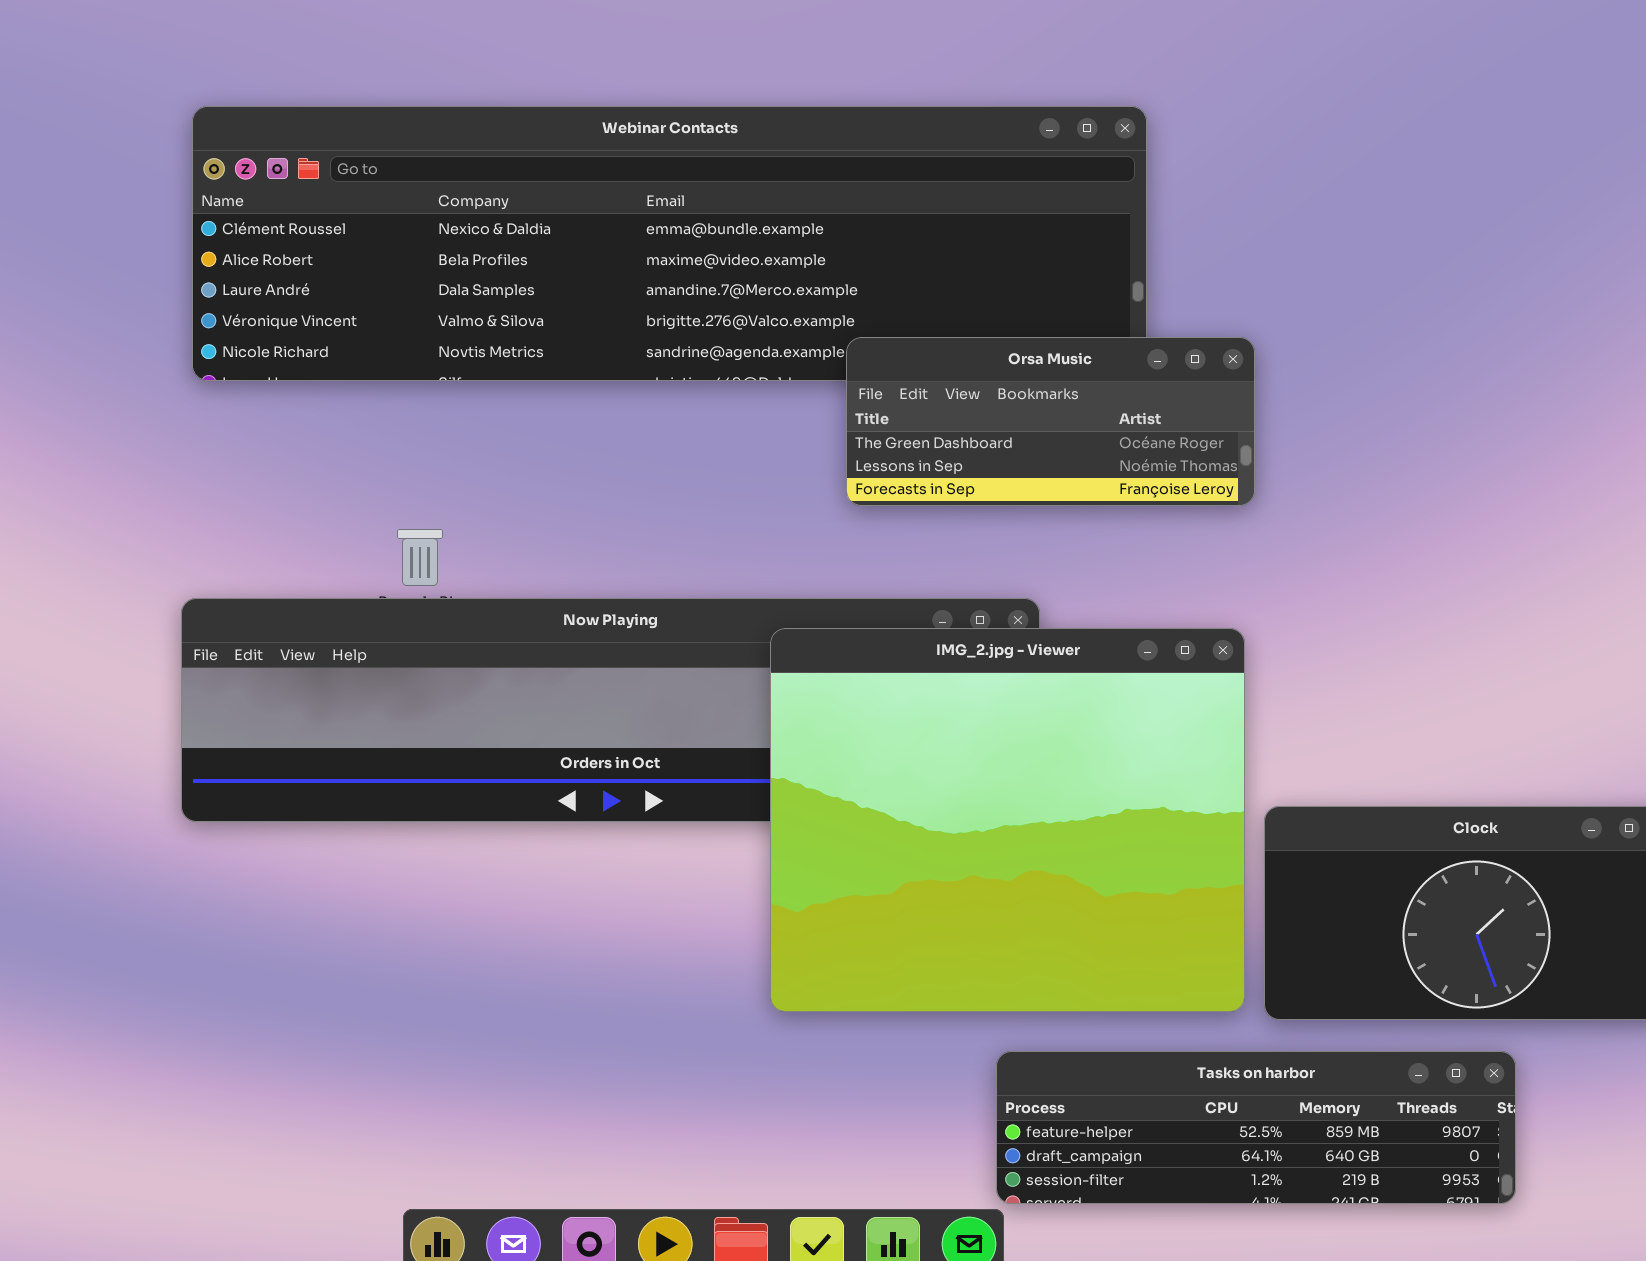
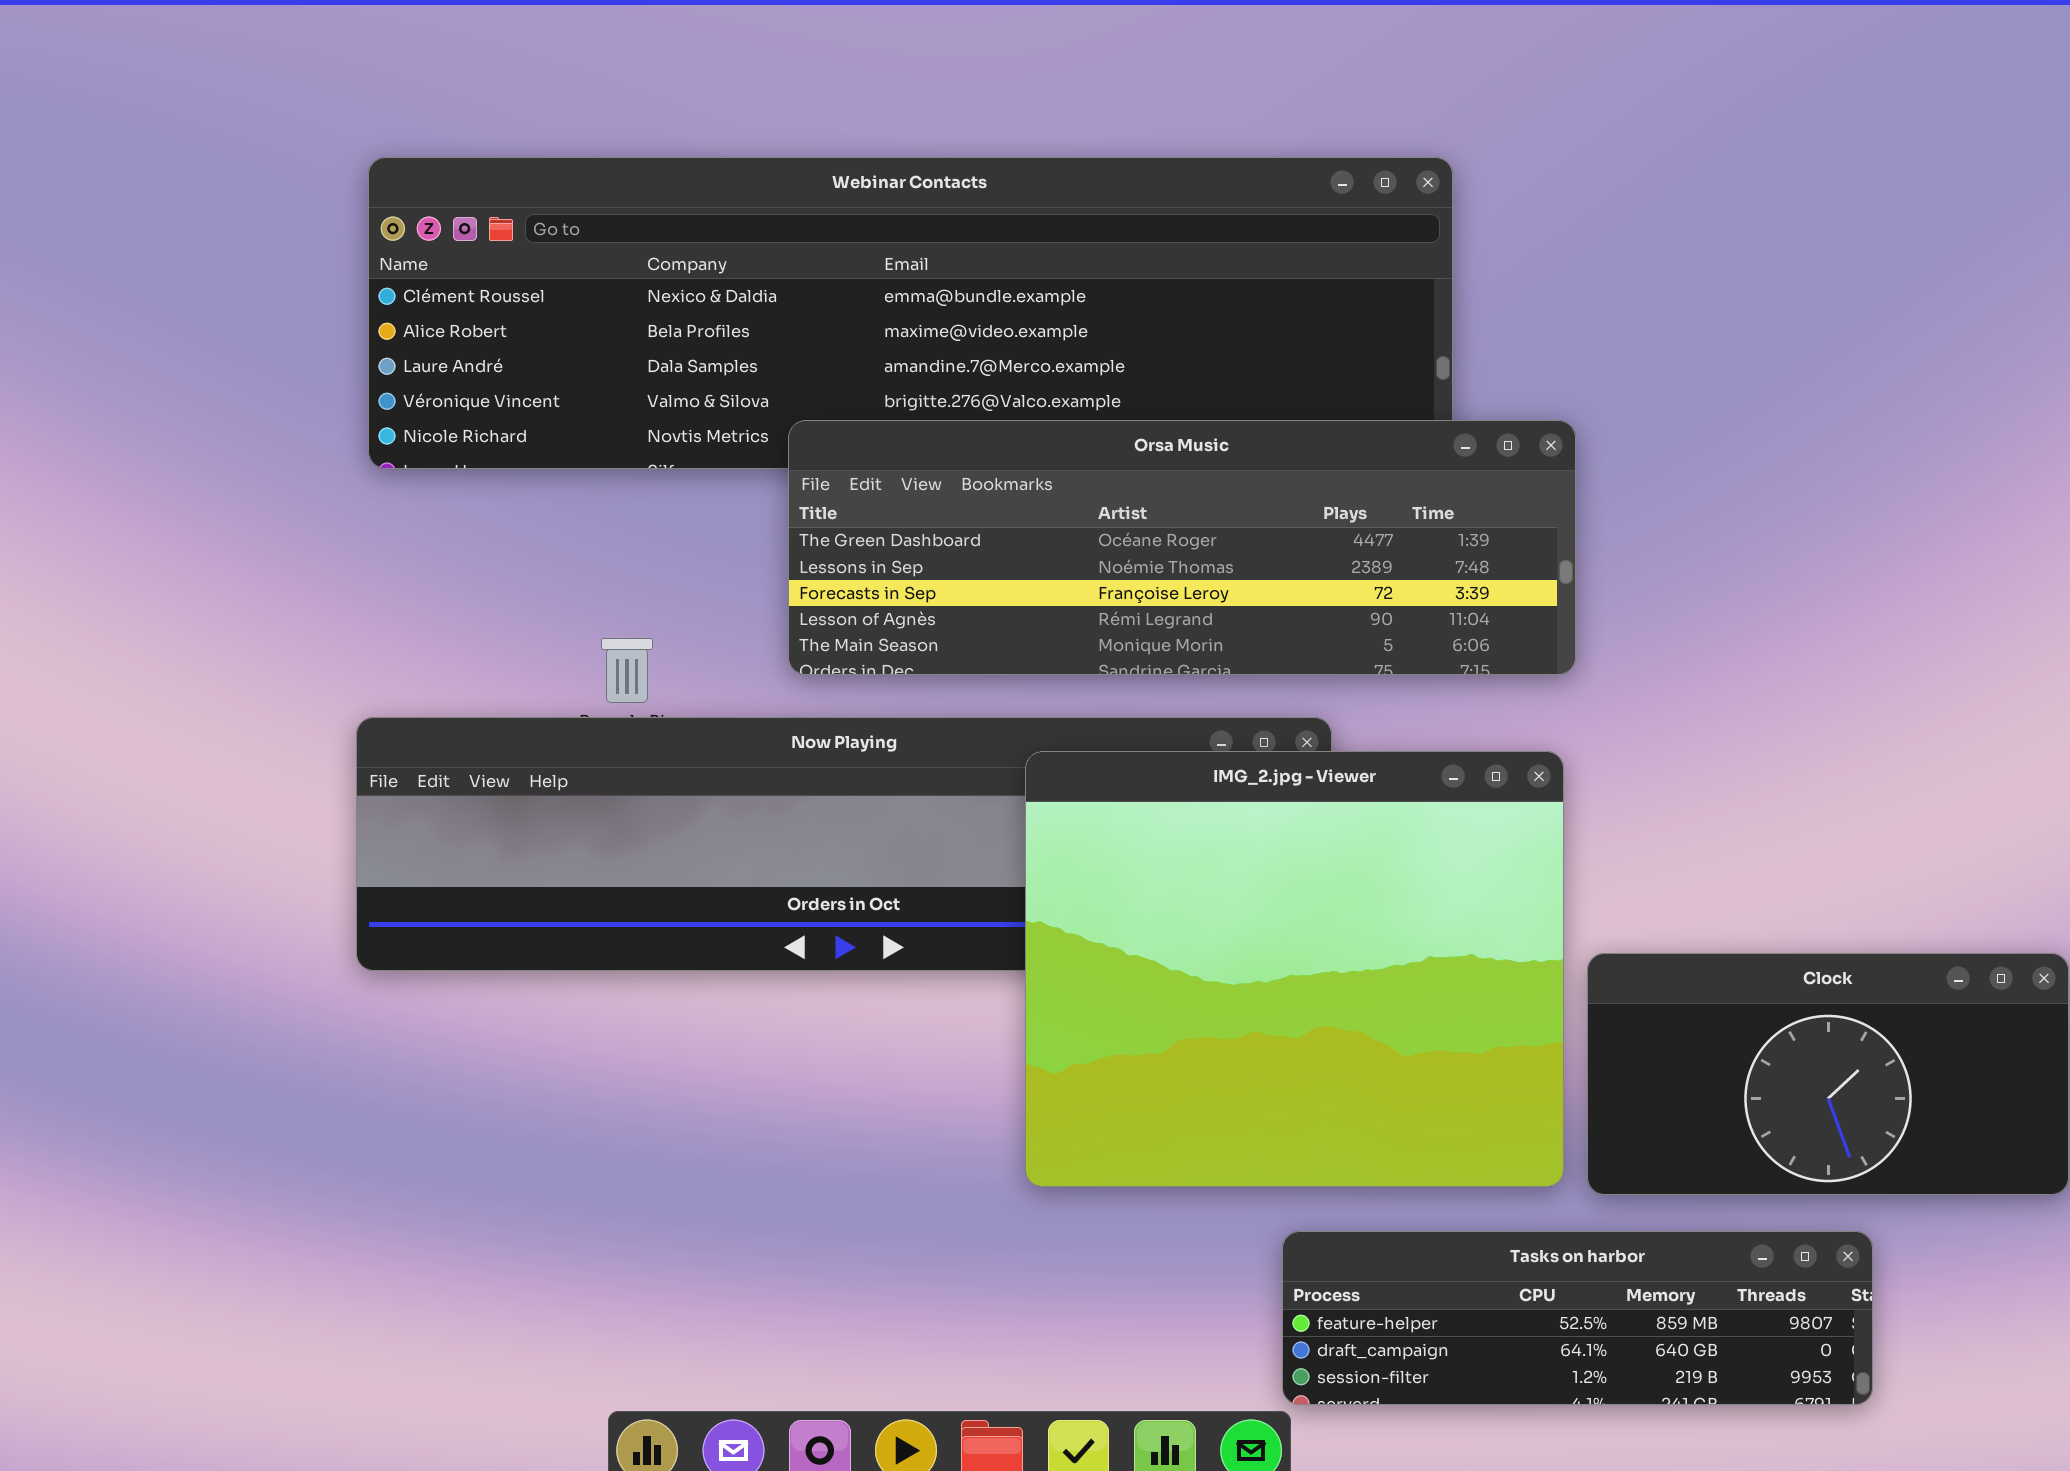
Orsa Music: [846,337,1255,506] -> [788,420,1576,675], resized

